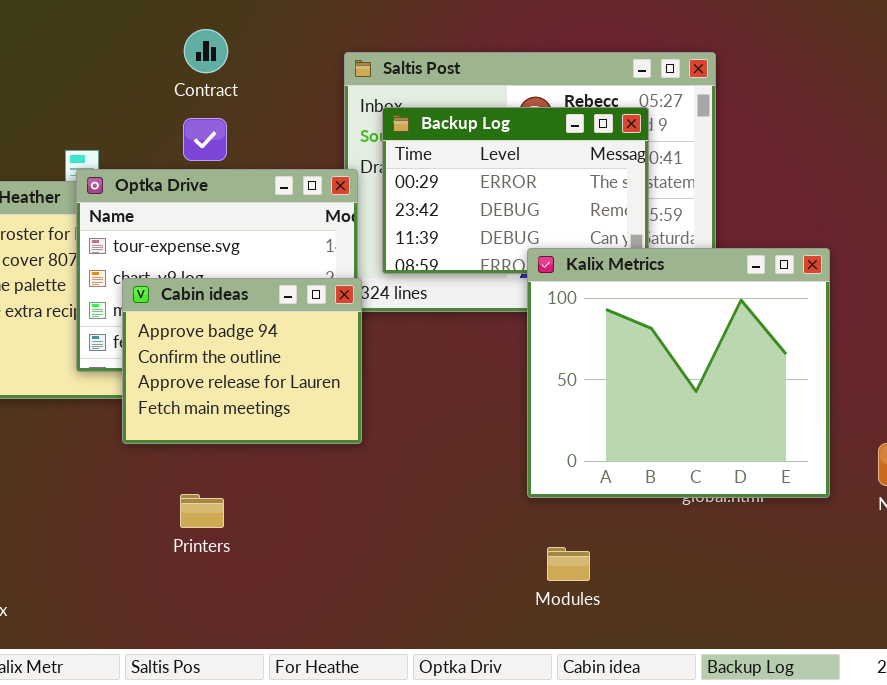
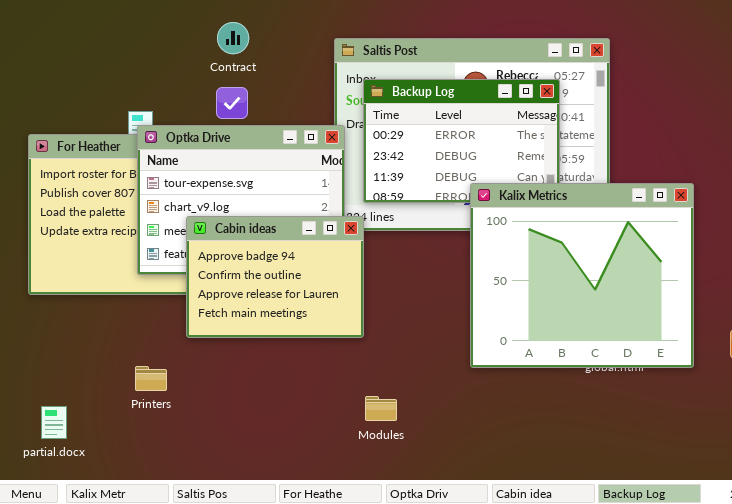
Cabin ideas: [122,278,362,444] -> [186,216,364,338], moved
Printers: [180,494,224,528] -> [135,366,167,391], moved
Modules: [547,547,590,581] -> [365,396,397,421], moved

